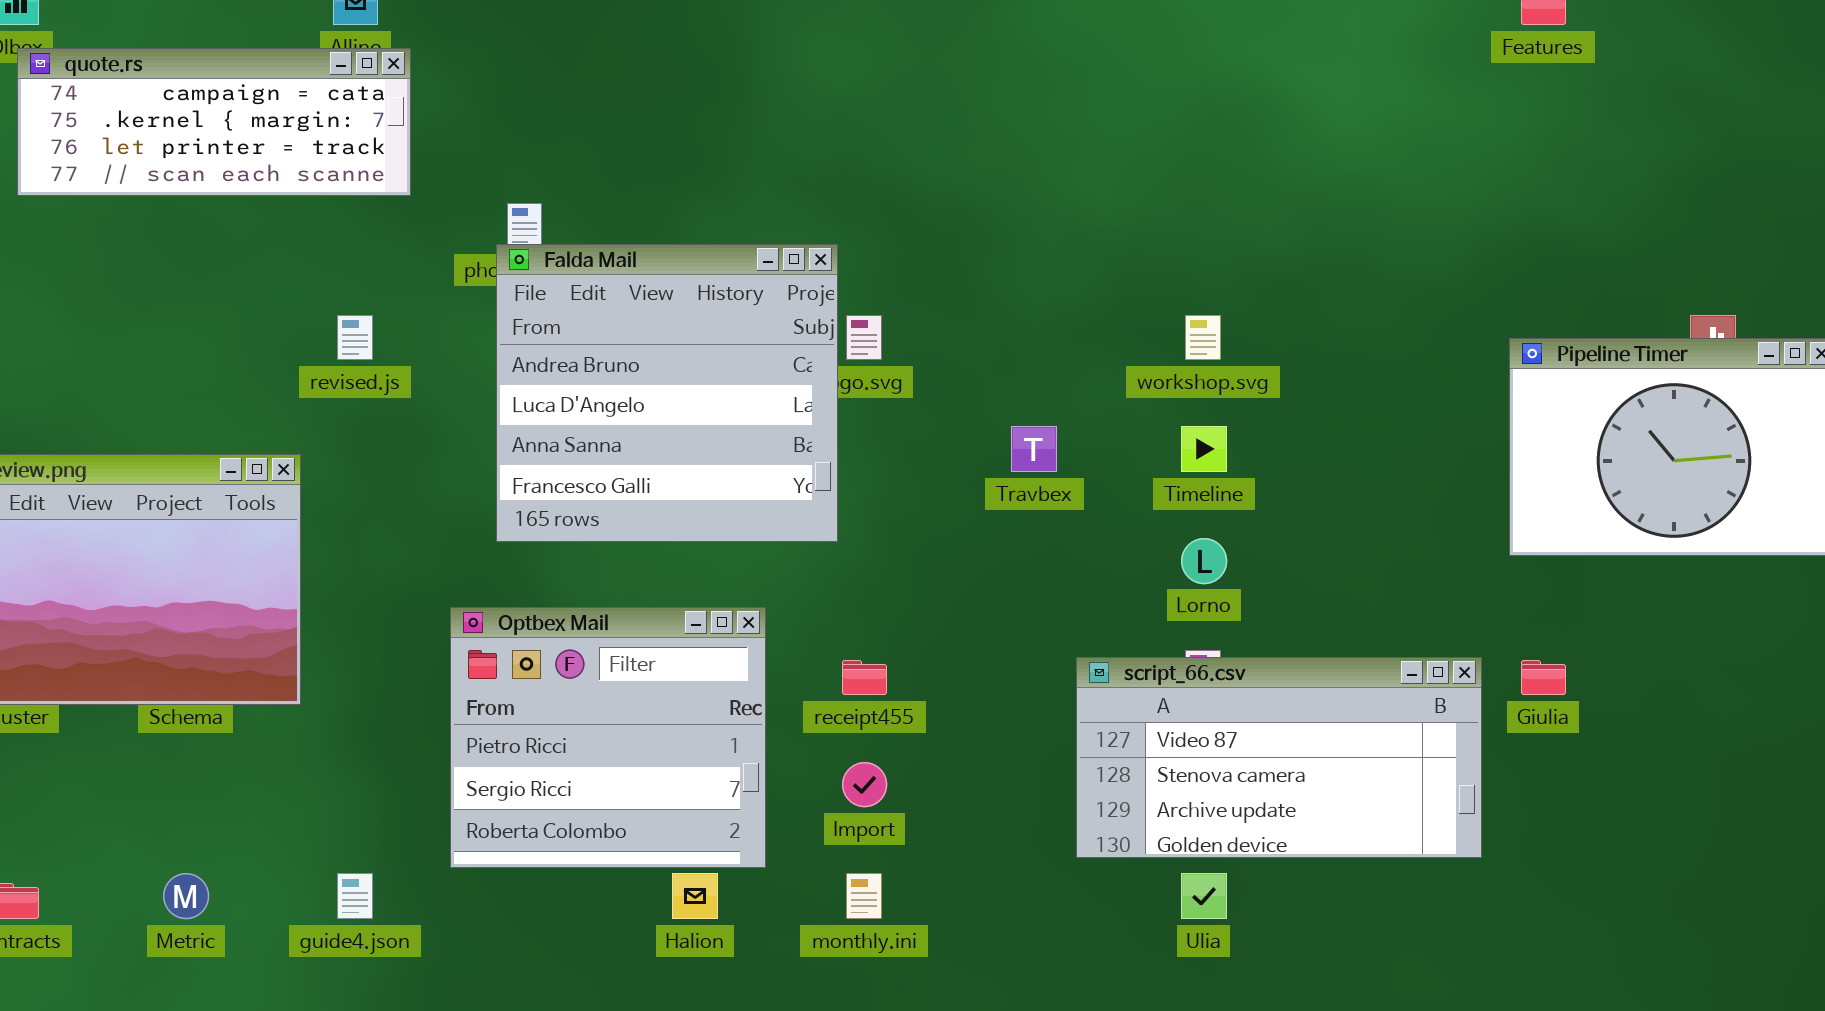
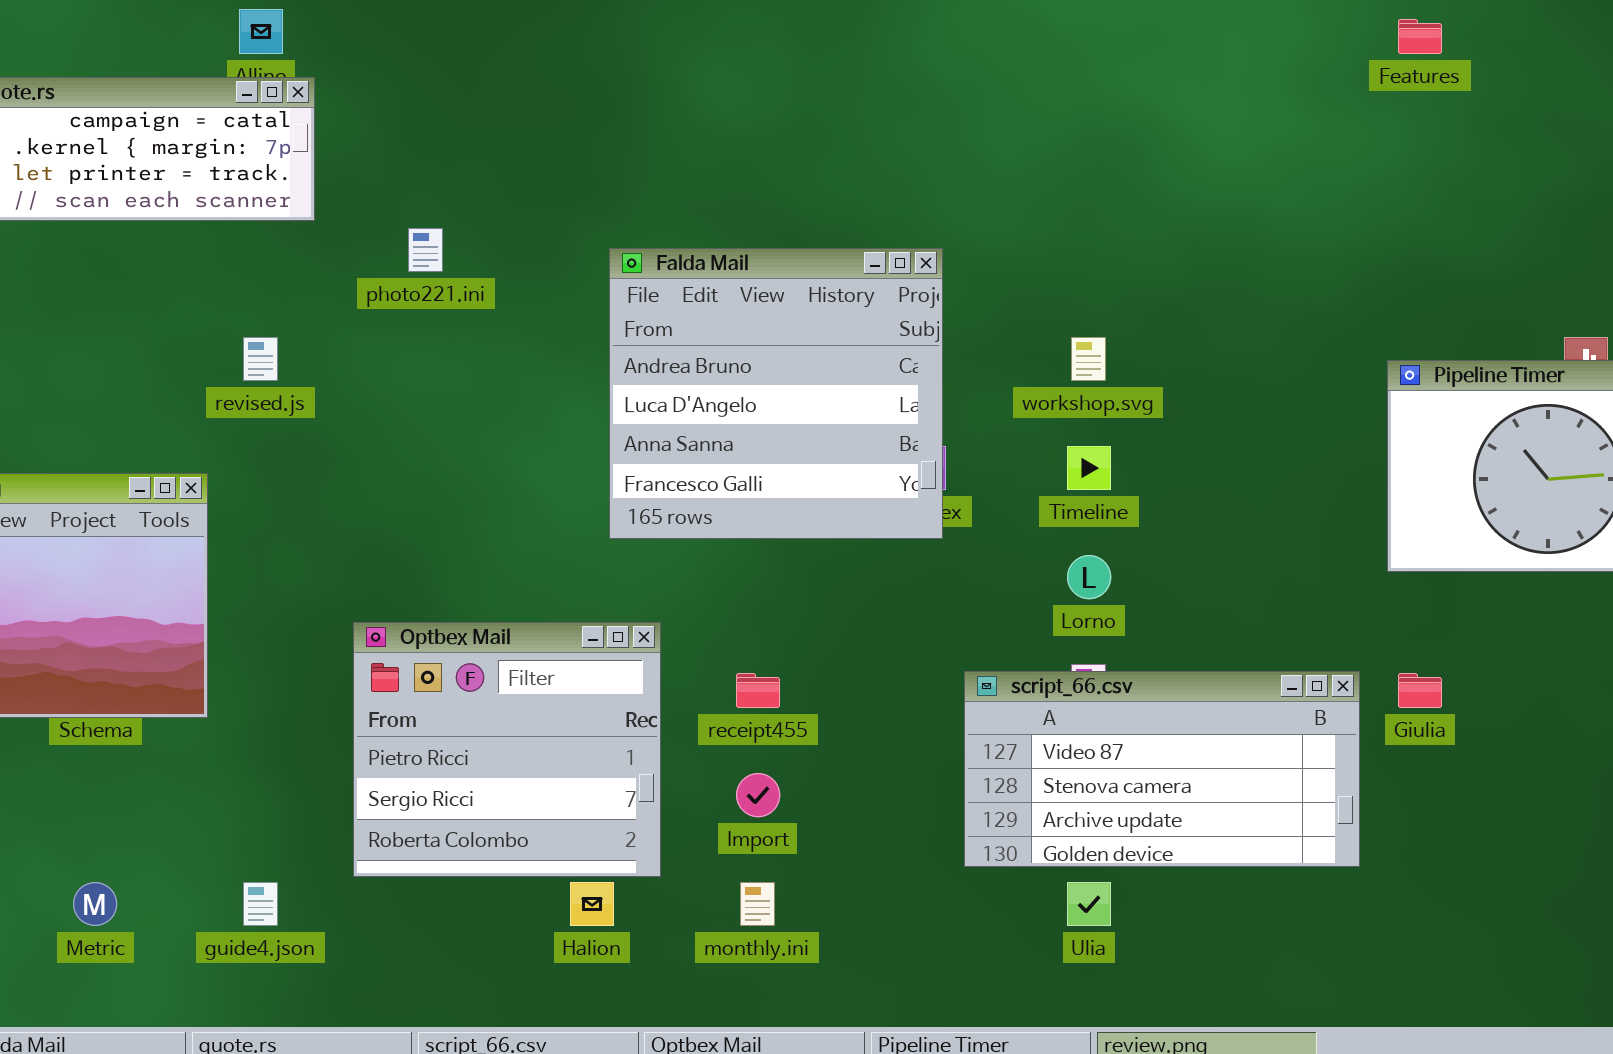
Falda Mail: [496,244,838,542] -> [609,248,943,539], moved

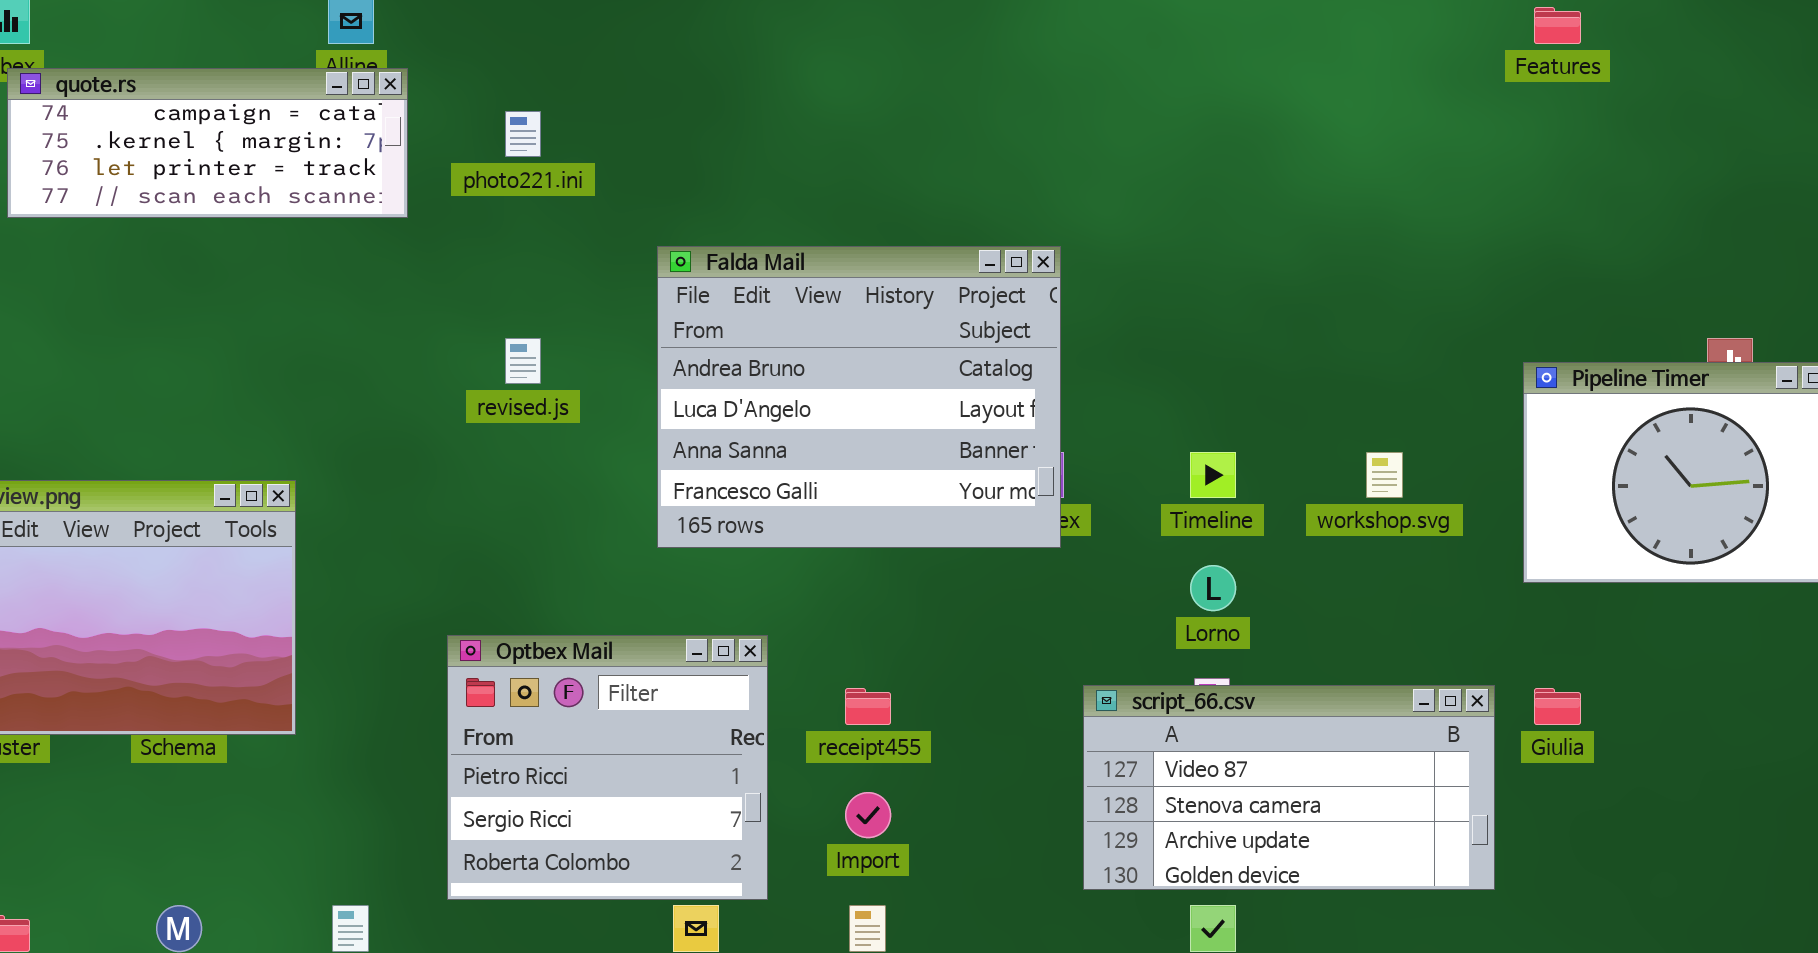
photo221.ini: [408,228,443,272] -> [505,111,541,157], moved
Falda Mail: [609,248,943,539] -> [657,246,1061,548], resized
revised.js: [243,337,278,381] -> [505,338,541,384], moved
workshop.svg: [1071,337,1106,381] -> [1366,452,1403,498], moved

